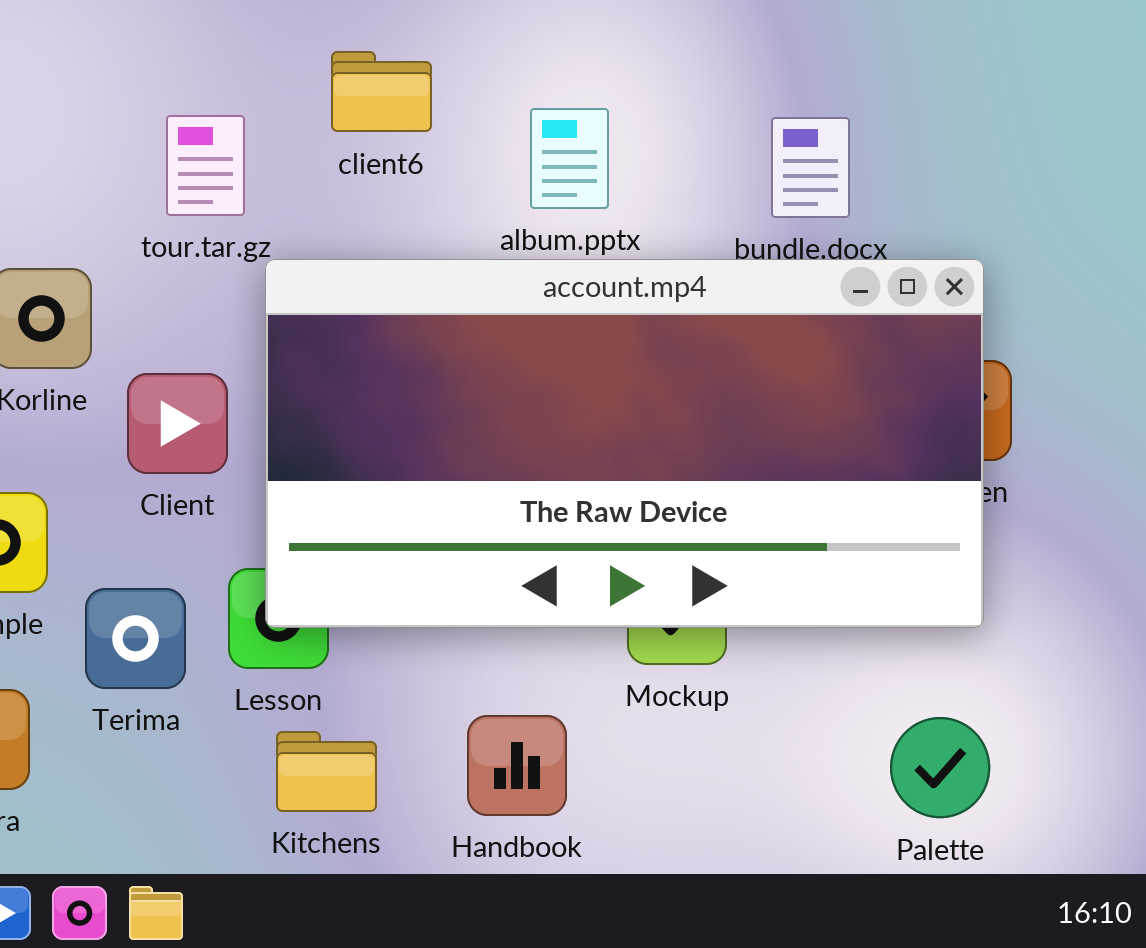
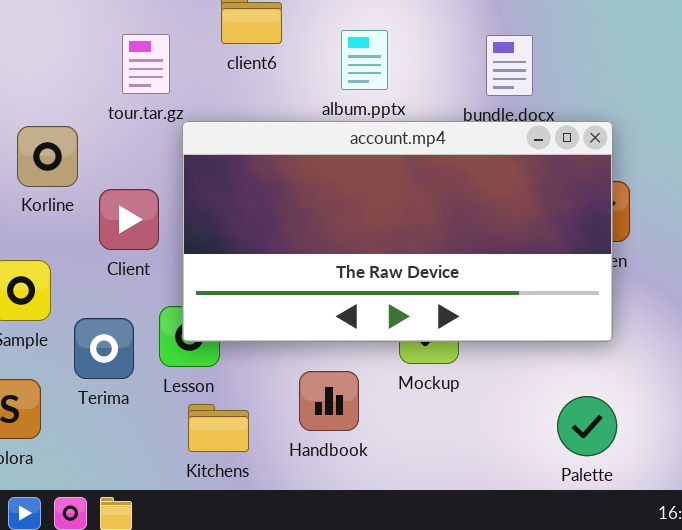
Handbook: [467,715,567,816] -> [299,371,359,431], moved

